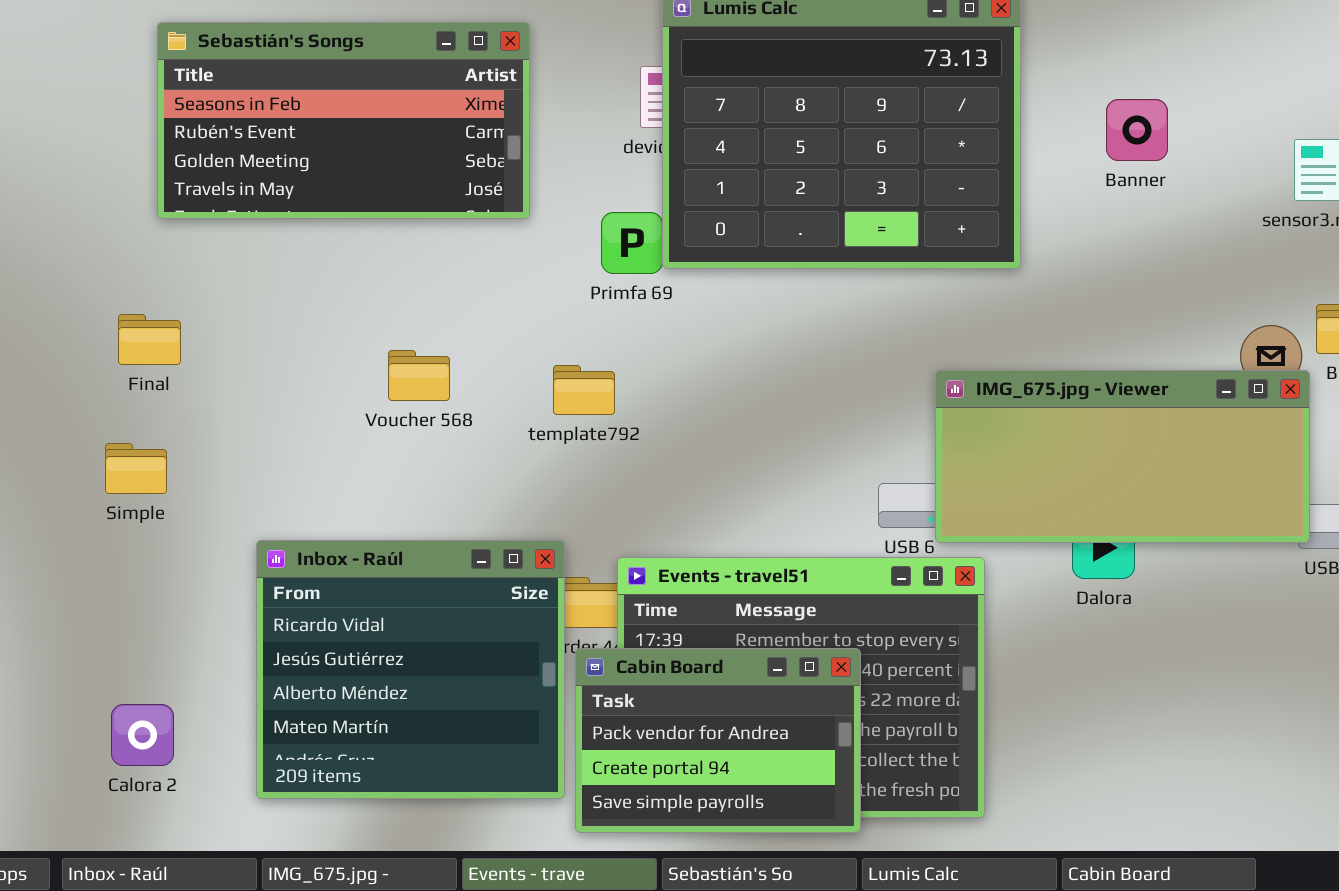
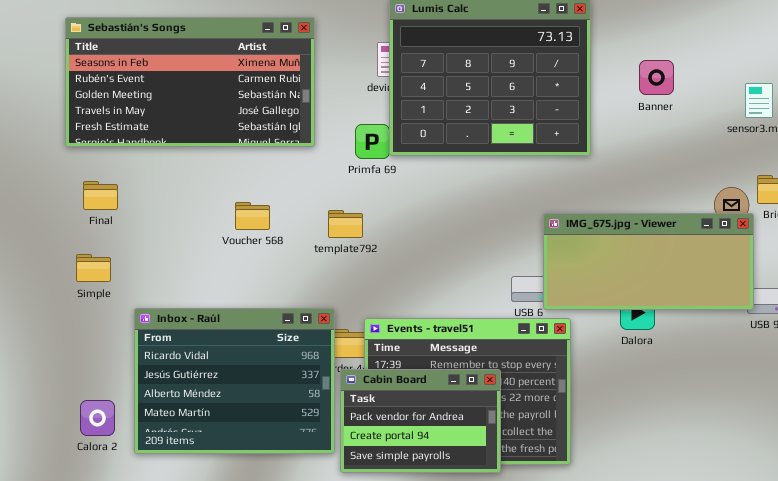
Sebastián's Songs: [157,22,530,219] -> [65,17,315,147], resized
Inbox - Raúl: [256,540,565,799] -> [134,308,335,454], resized

